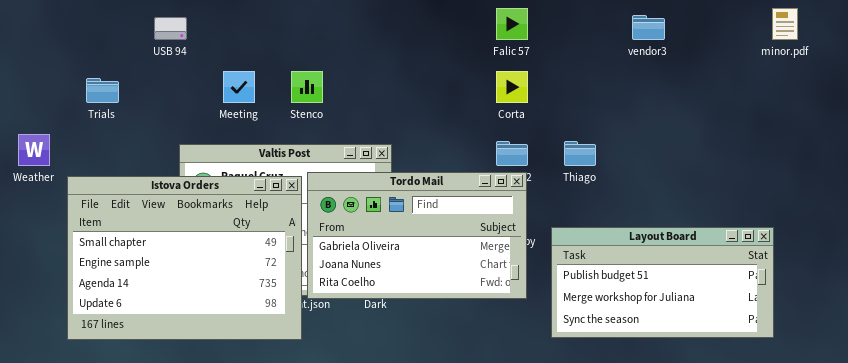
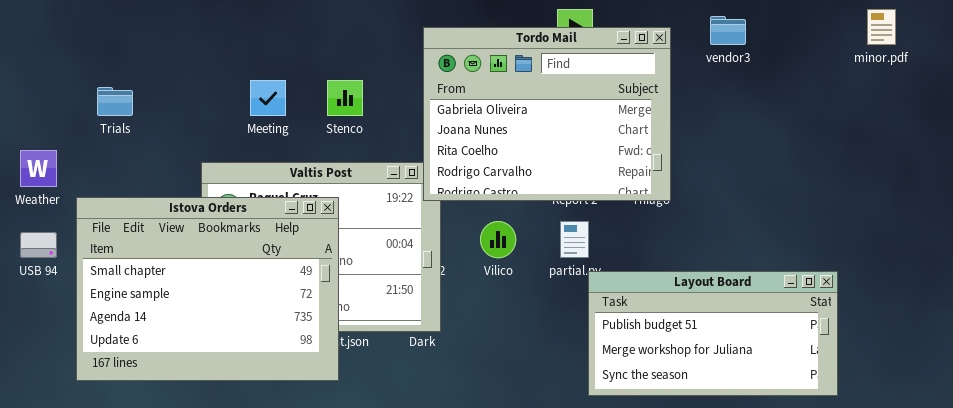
USB 94: [154,17,187,40] -> [20,232,57,258], moved
Tordo Mail: [307,172,527,299] -> [423,27,671,201], moved, resized
Layout Board: [551,227,774,338] -> [588,271,838,396], moved

